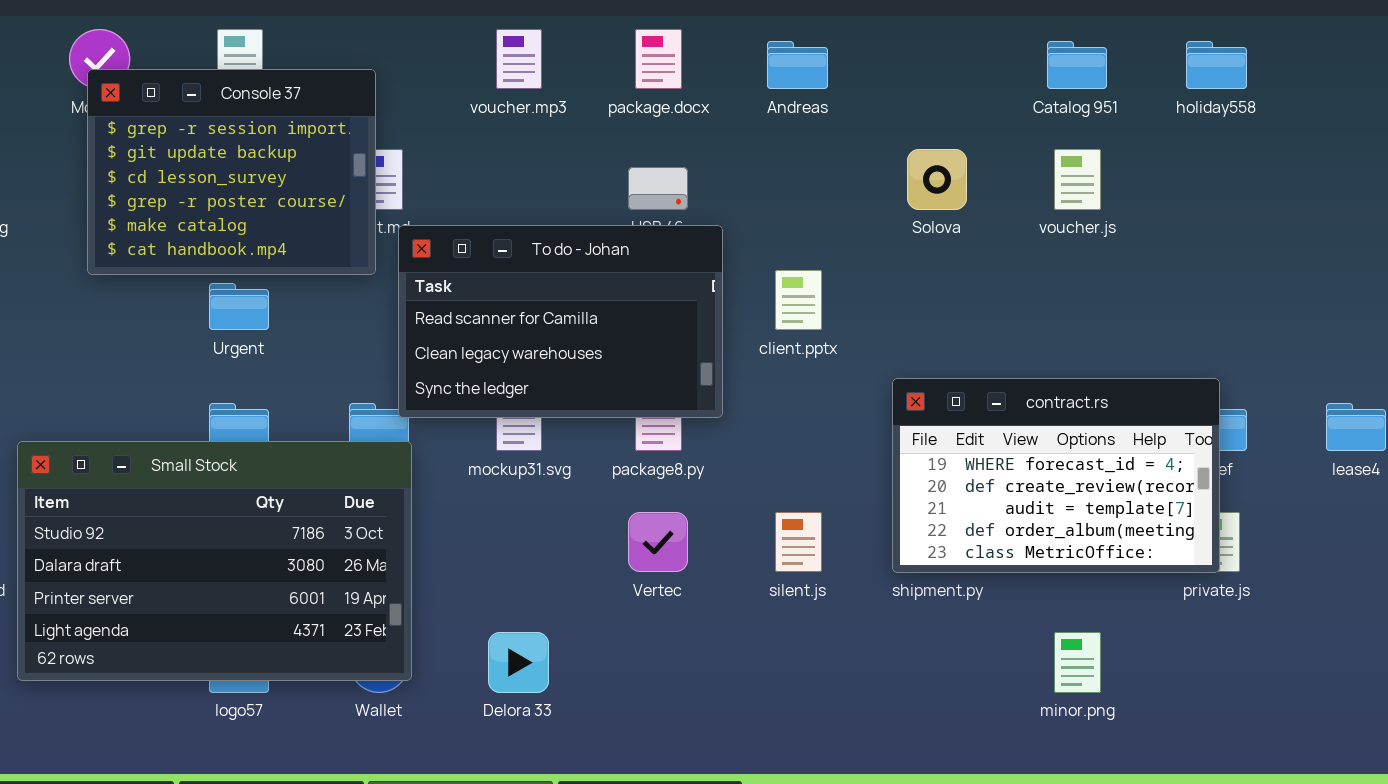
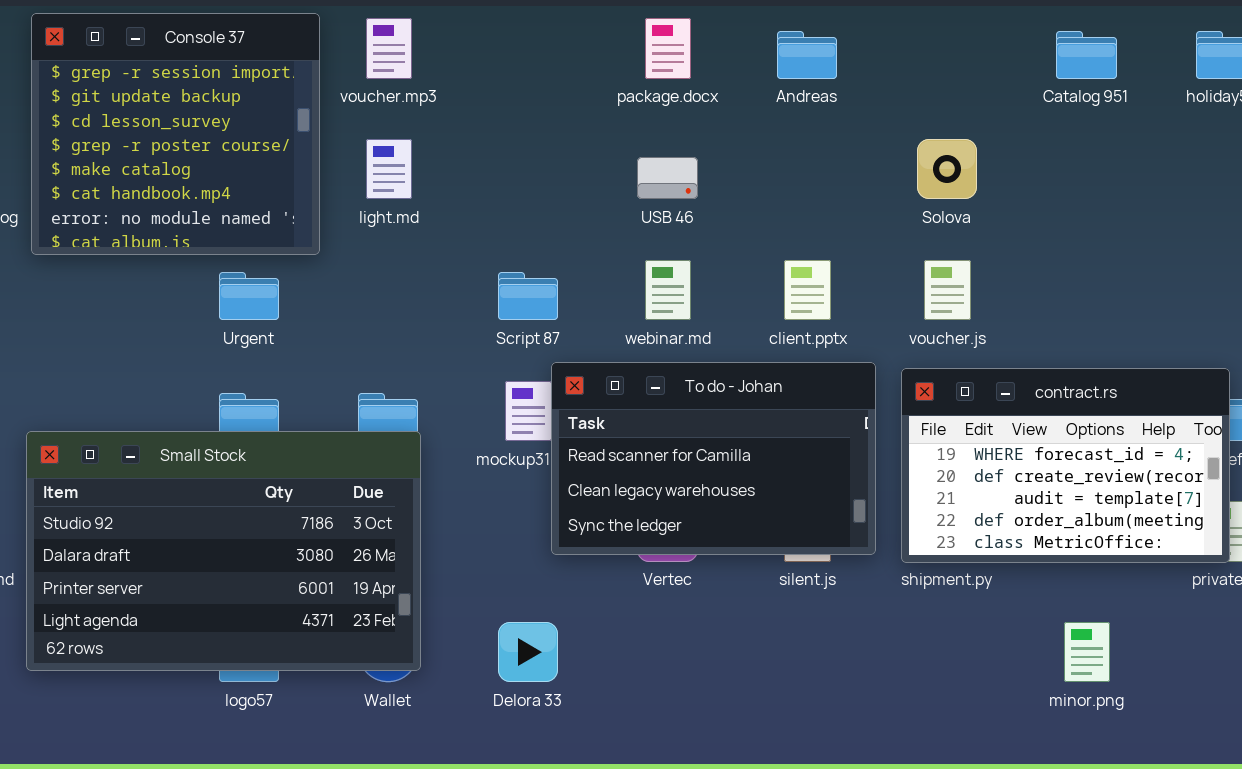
voucher.mp3: [496,29,542,89] -> [366,18,412,79], moved
Console 37: [87,69,376,275] -> [31,13,320,255], moved, resized
voucher.js: [1054,149,1101,210] -> [924,260,971,320], moved
To do - Johan: [398,225,723,418] -> [551,362,876,555], moved

